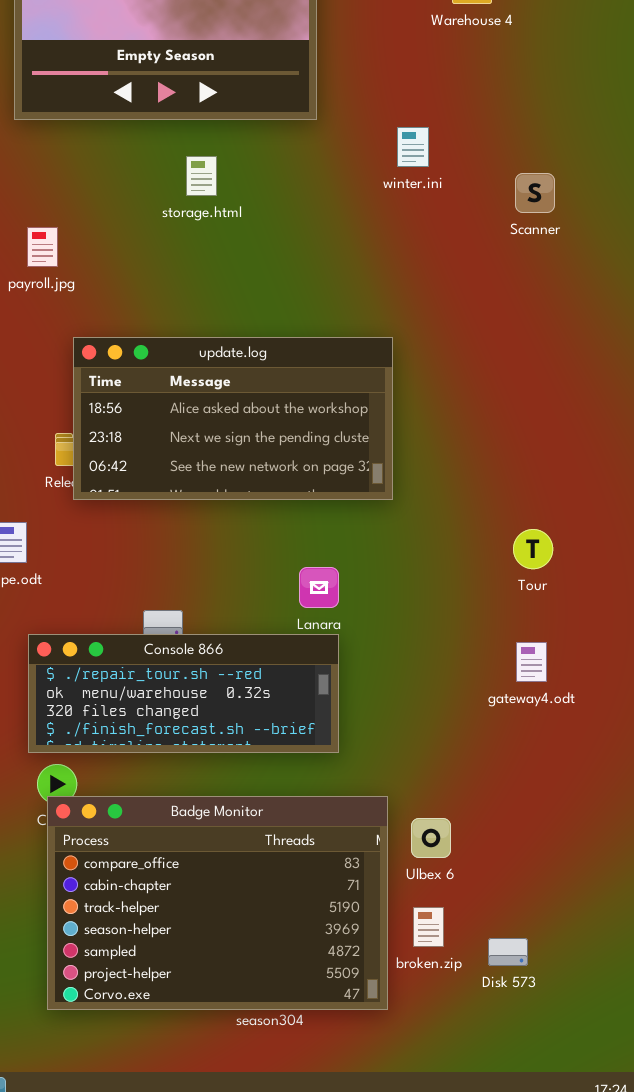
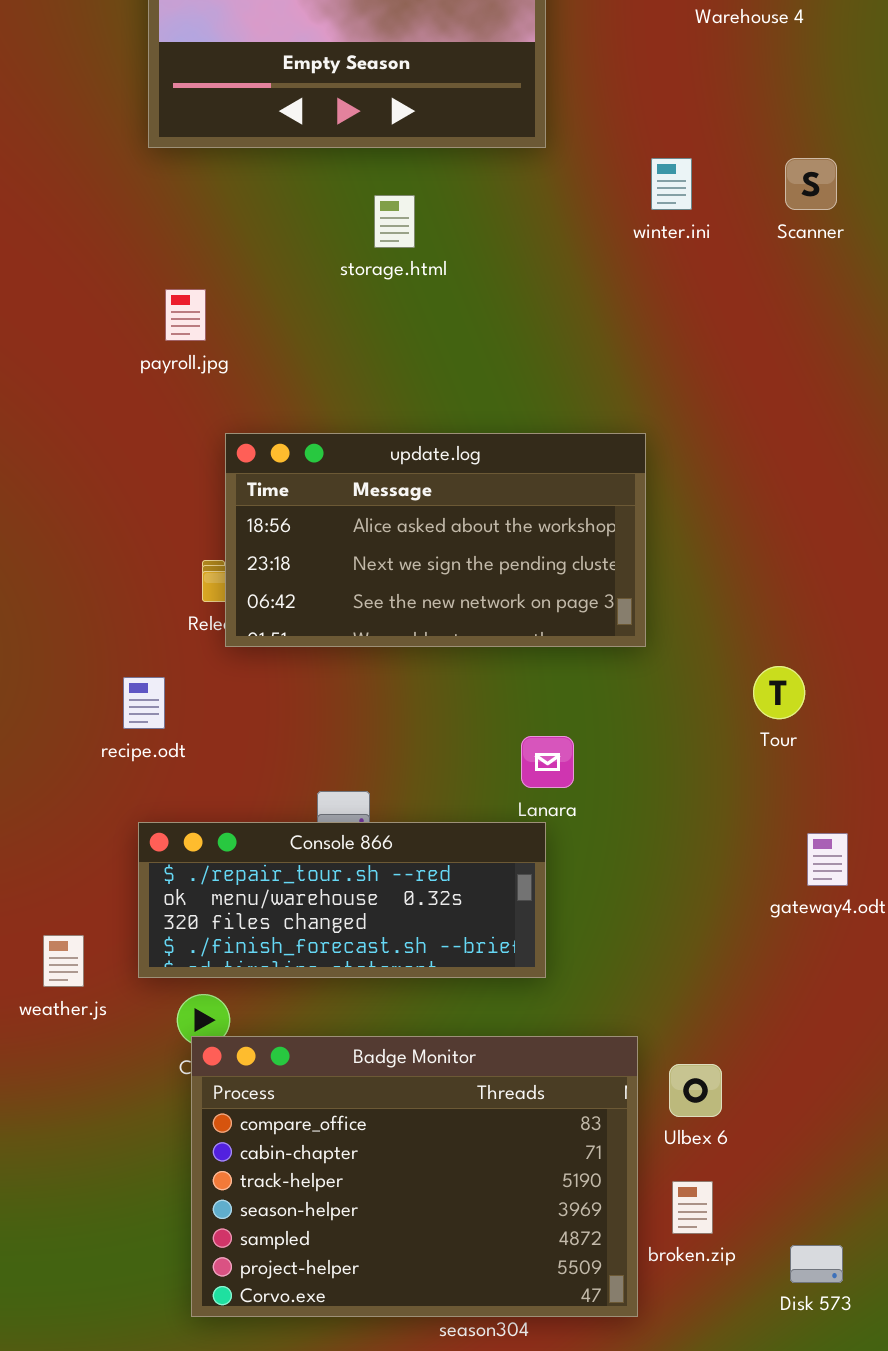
Scanner: [515,173,555,213] -> [785,158,837,210], moved
Tour: [513,529,553,569] -> [753,666,805,719], moved
Console 866: [28,634,339,753] -> [138,822,546,978], moved
Disk 573: [488,938,528,966] -> [790,1245,843,1283], moved

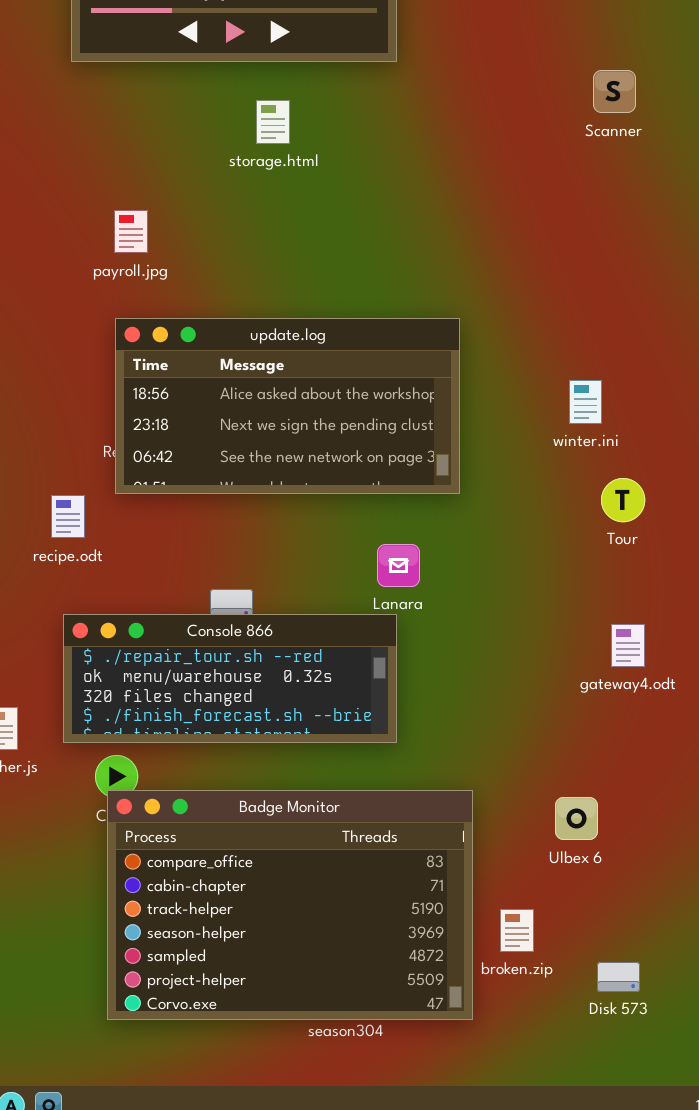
winter.ini: [651,158,692,210] -> [569,380,602,424], moved
payroll.jpg: [165,289,206,341] -> [114,210,148,253], moved
update.log: [225,433,646,647] -> [115,318,460,494], moved
Tour: [753,666,805,719] -> [601,478,645,522], moved
Ulbex 6: [669,1064,722,1117] -> [555,797,598,840], moved

